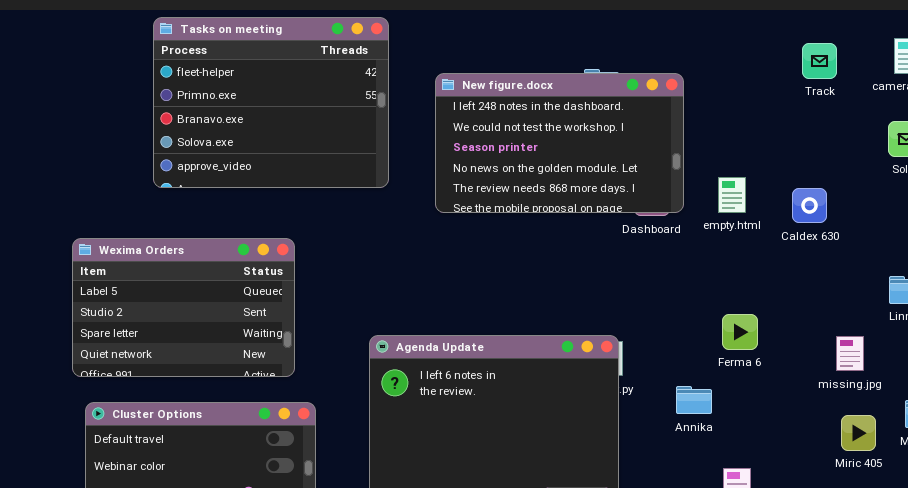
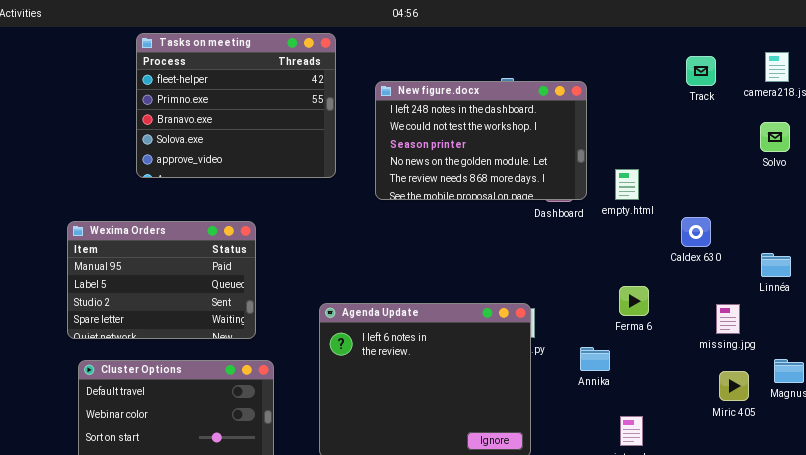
Caldex 630: [792,188,827,223] -> [681,217,711,247], moved
Wexima Orders: [72,238,295,377] -> [67,221,256,339], scrolled up 1 row

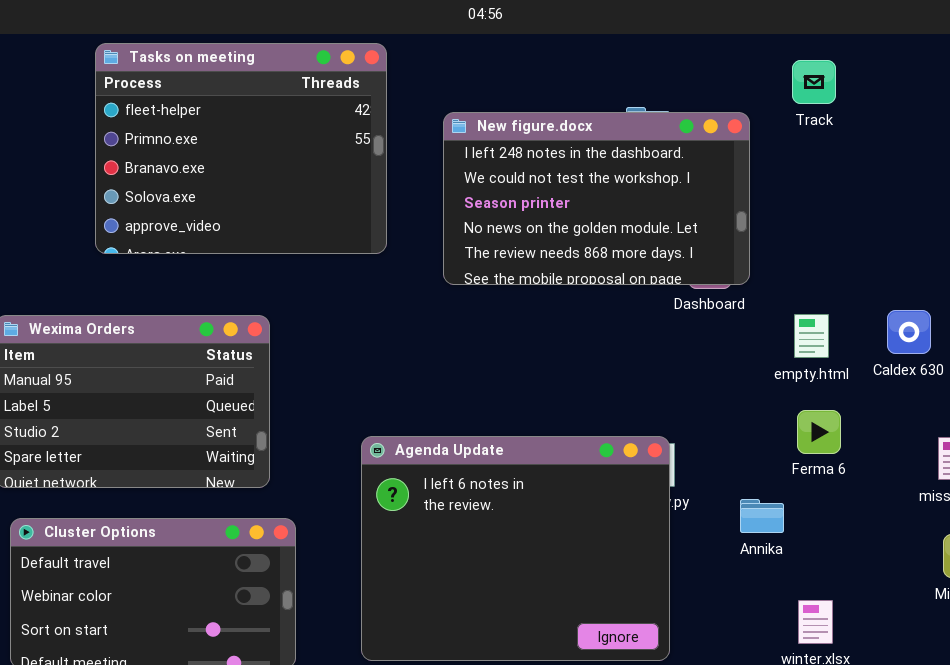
Track: [686,56,716,86] -> [792,60,836,104], moved
empty.html: [615,169,639,200] -> [794,314,829,358], moved

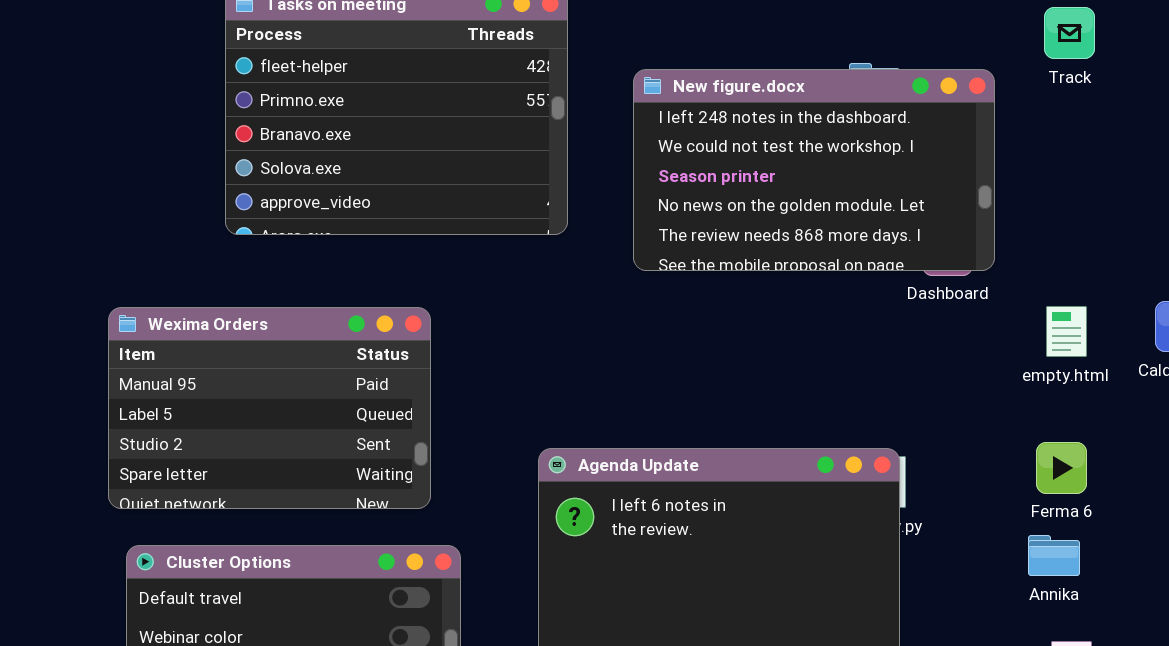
Ferma 6: [797,410,841,454] -> [1036,442,1087,494], moved
Annika: [740,499,784,533] -> [1028,535,1080,576], moved

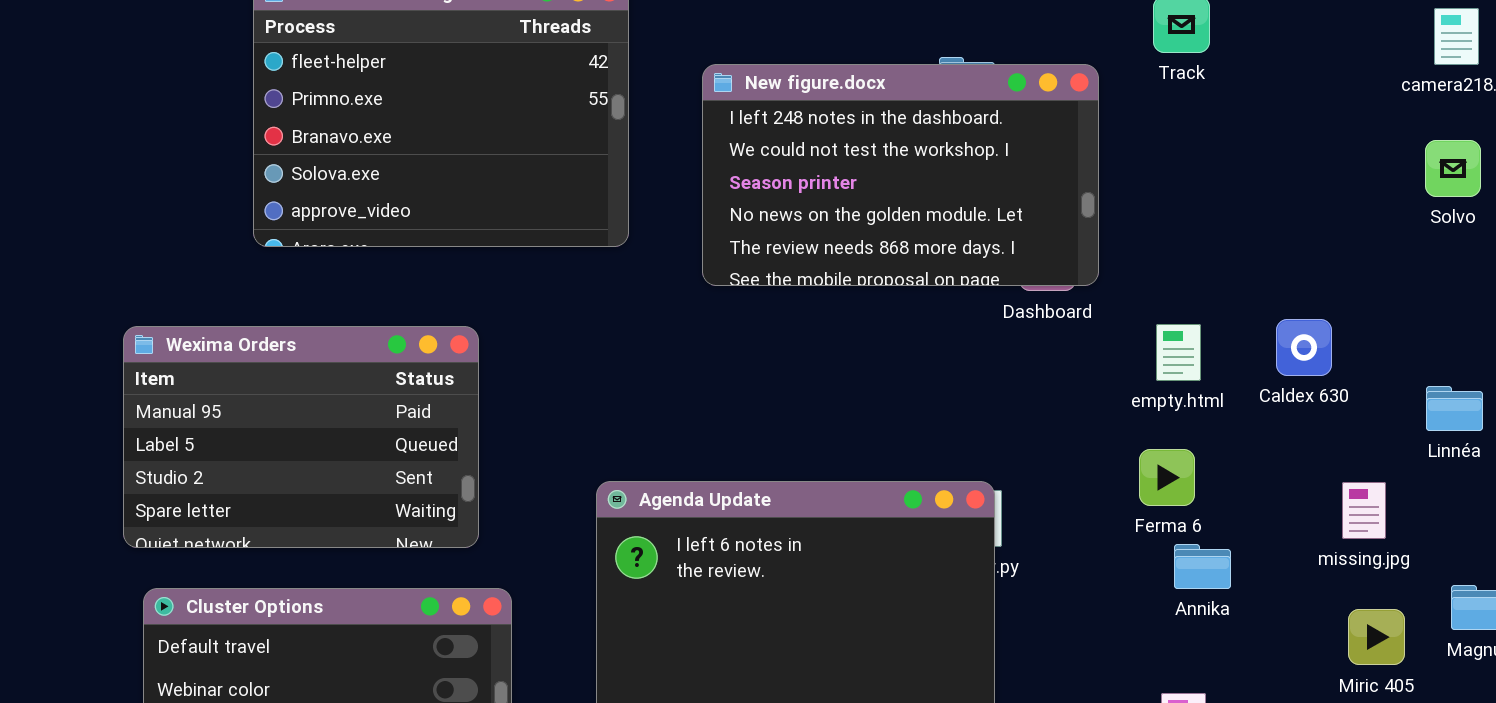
Ferma 6: [1036,442,1087,494] -> [1139,449,1195,506], moved
Annika: [1028,535,1080,576] -> [1174,544,1231,589], moved

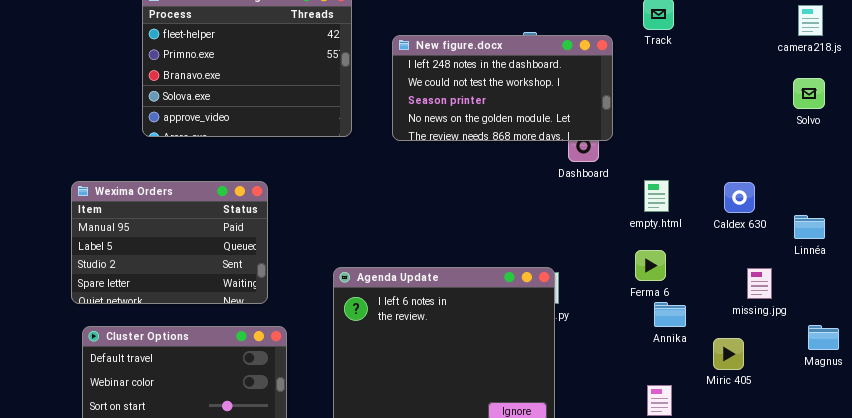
New figure.docx: [702,64,1099,286] -> [392,35,613,141], resized
Caldex 630: [1276,319,1332,376] -> [724,182,755,213], moved
Miric 405: [1348,609,1405,665] -> [713,338,744,370], moved

